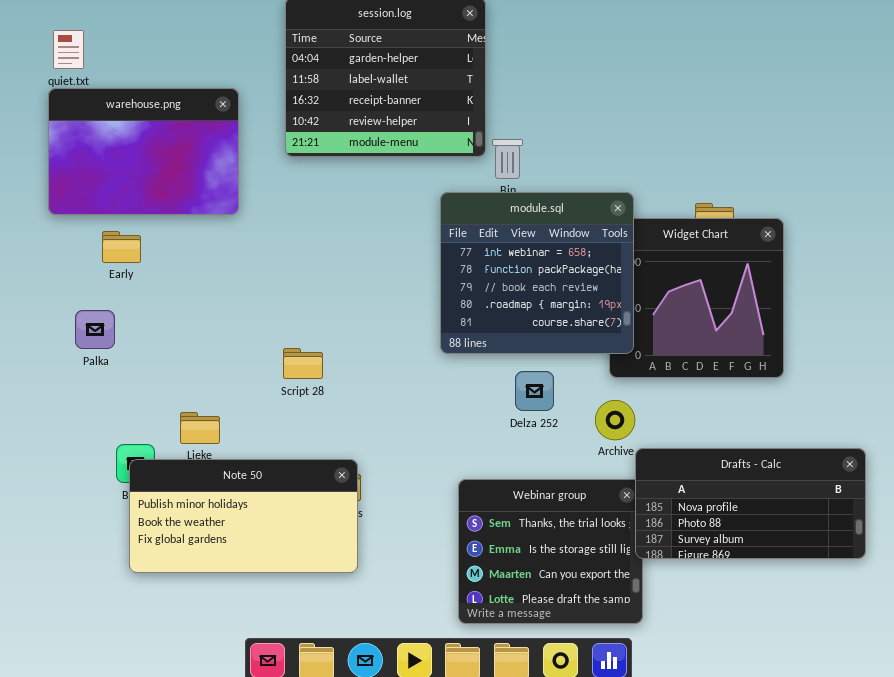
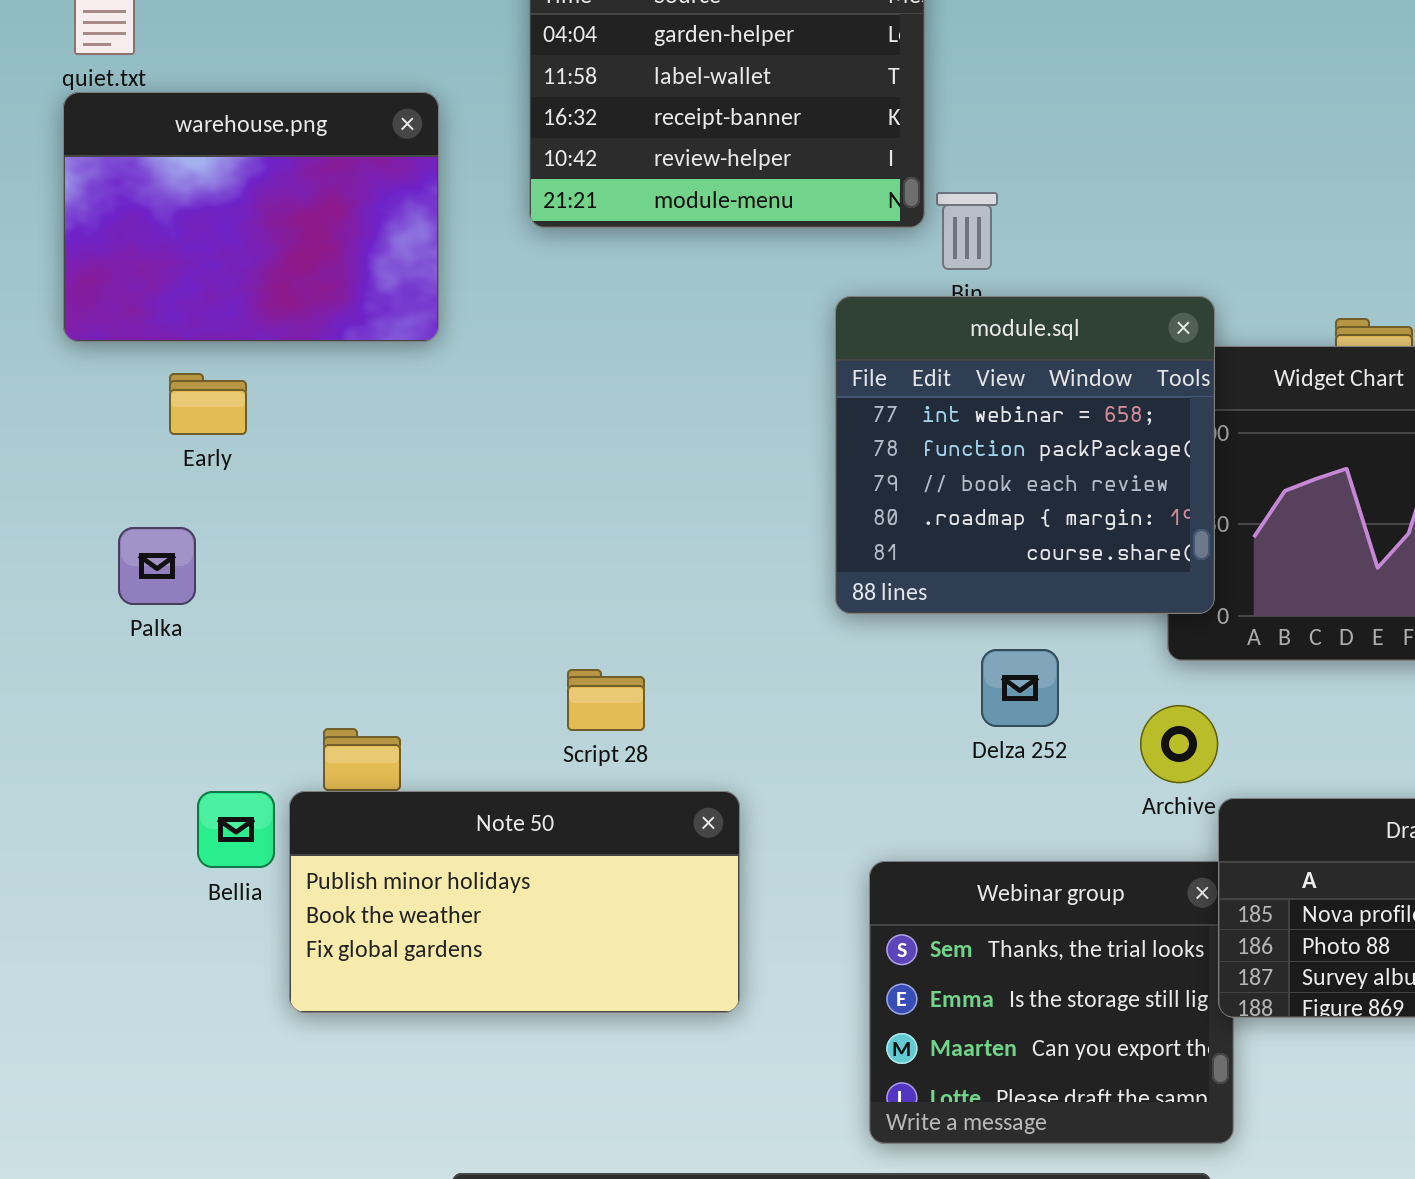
Script 28: [283,348,323,379] -> [567,669,645,731], moved
Note 50: [129,459,358,573] -> [289,791,740,1013], moved

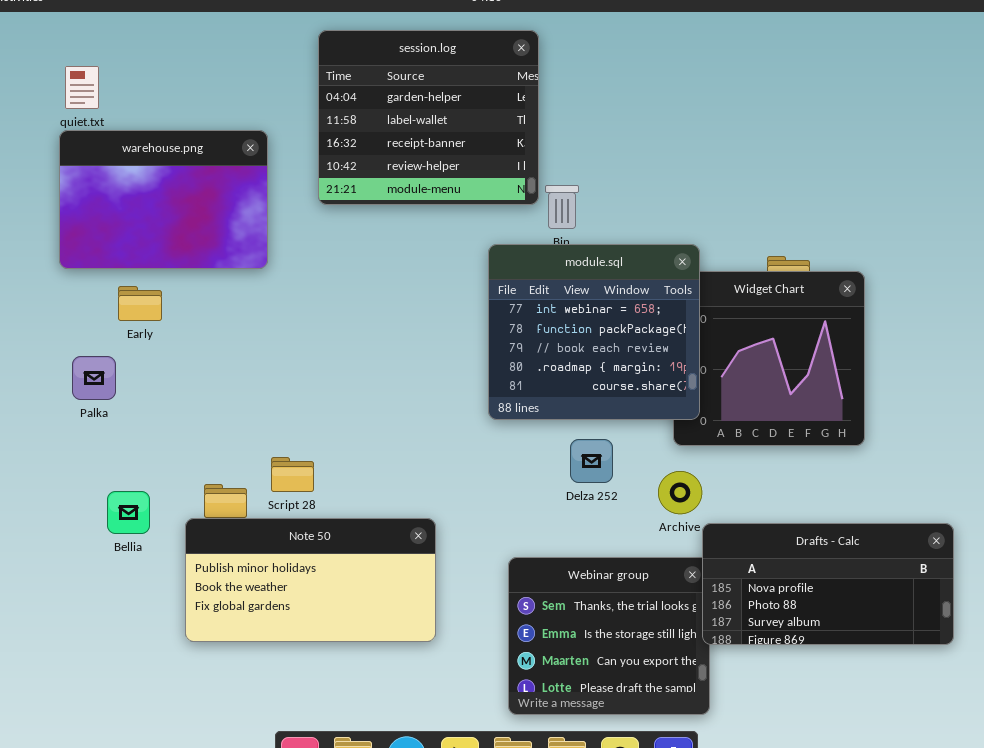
Palka: [118,527,196,605] -> [72,356,116,400], moved
Script 28: [567,669,645,731] -> [271,457,314,492], moved
Bellia: [197,791,275,868] -> [107,491,150,534], moved

